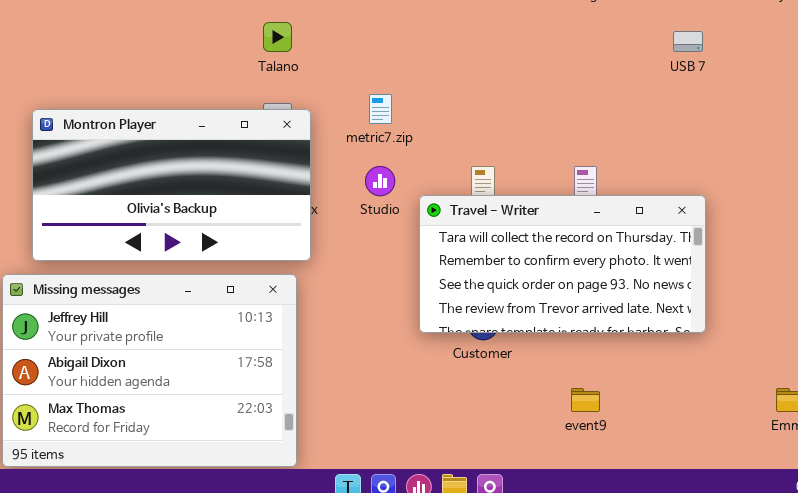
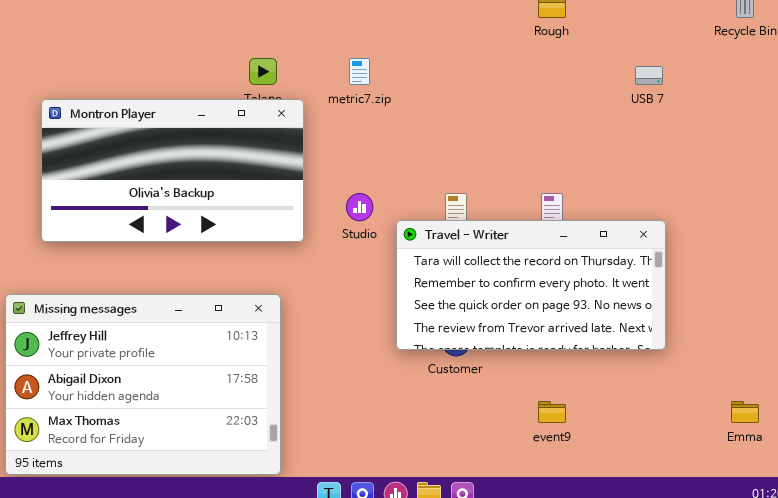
metric7.zip: [369,94,392,124] -> [349,58,370,85], moved
Montron Player: [32,109,311,261] -> [41,99,304,242], moved

